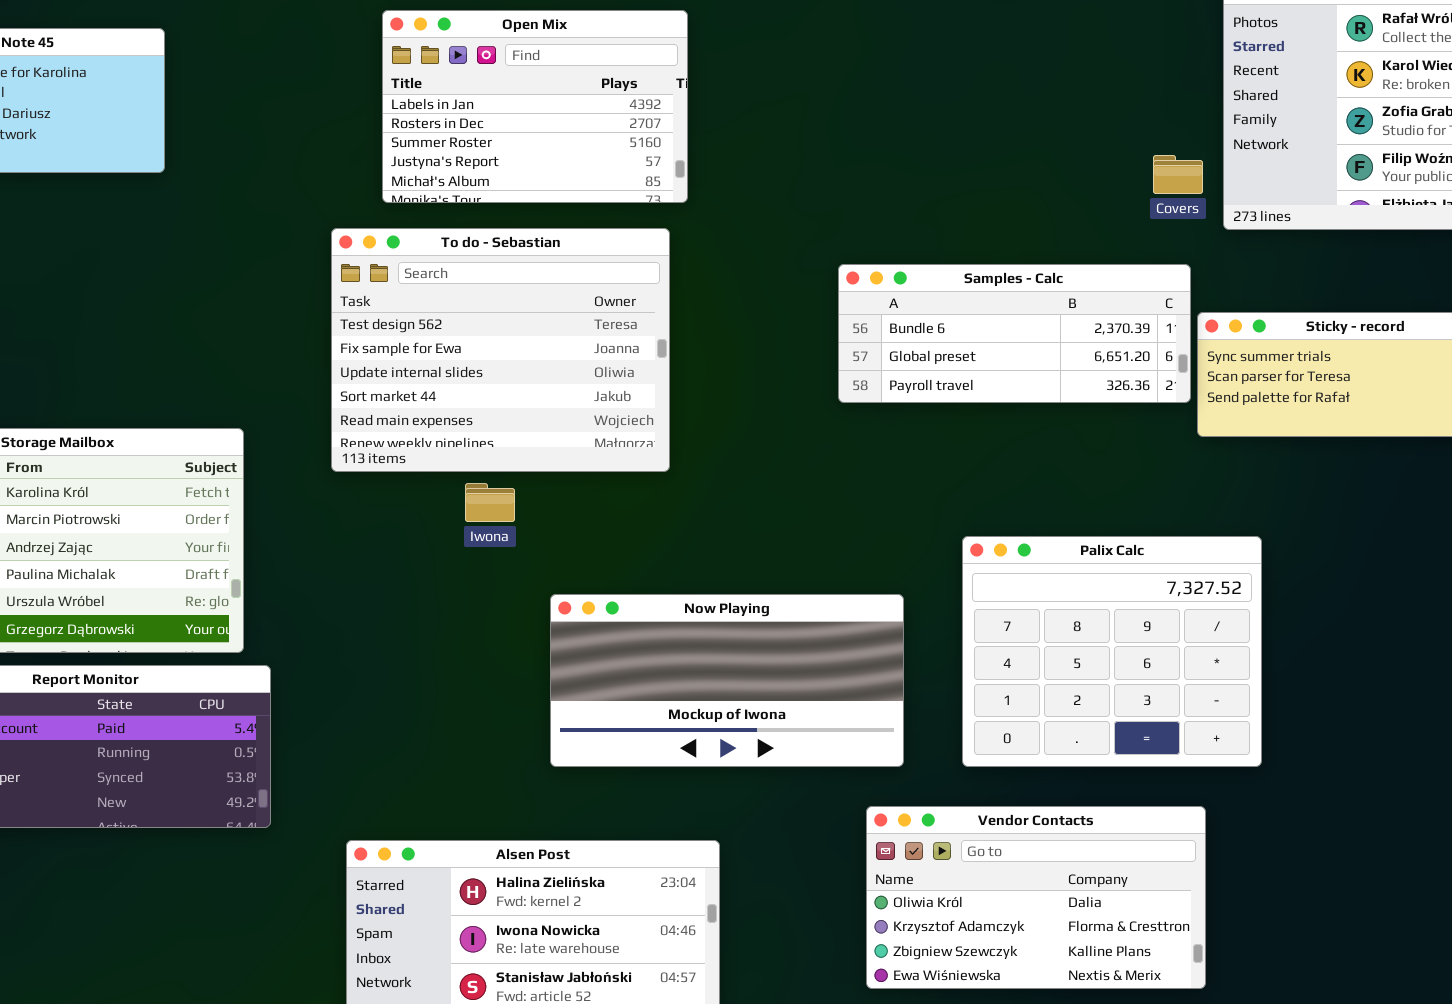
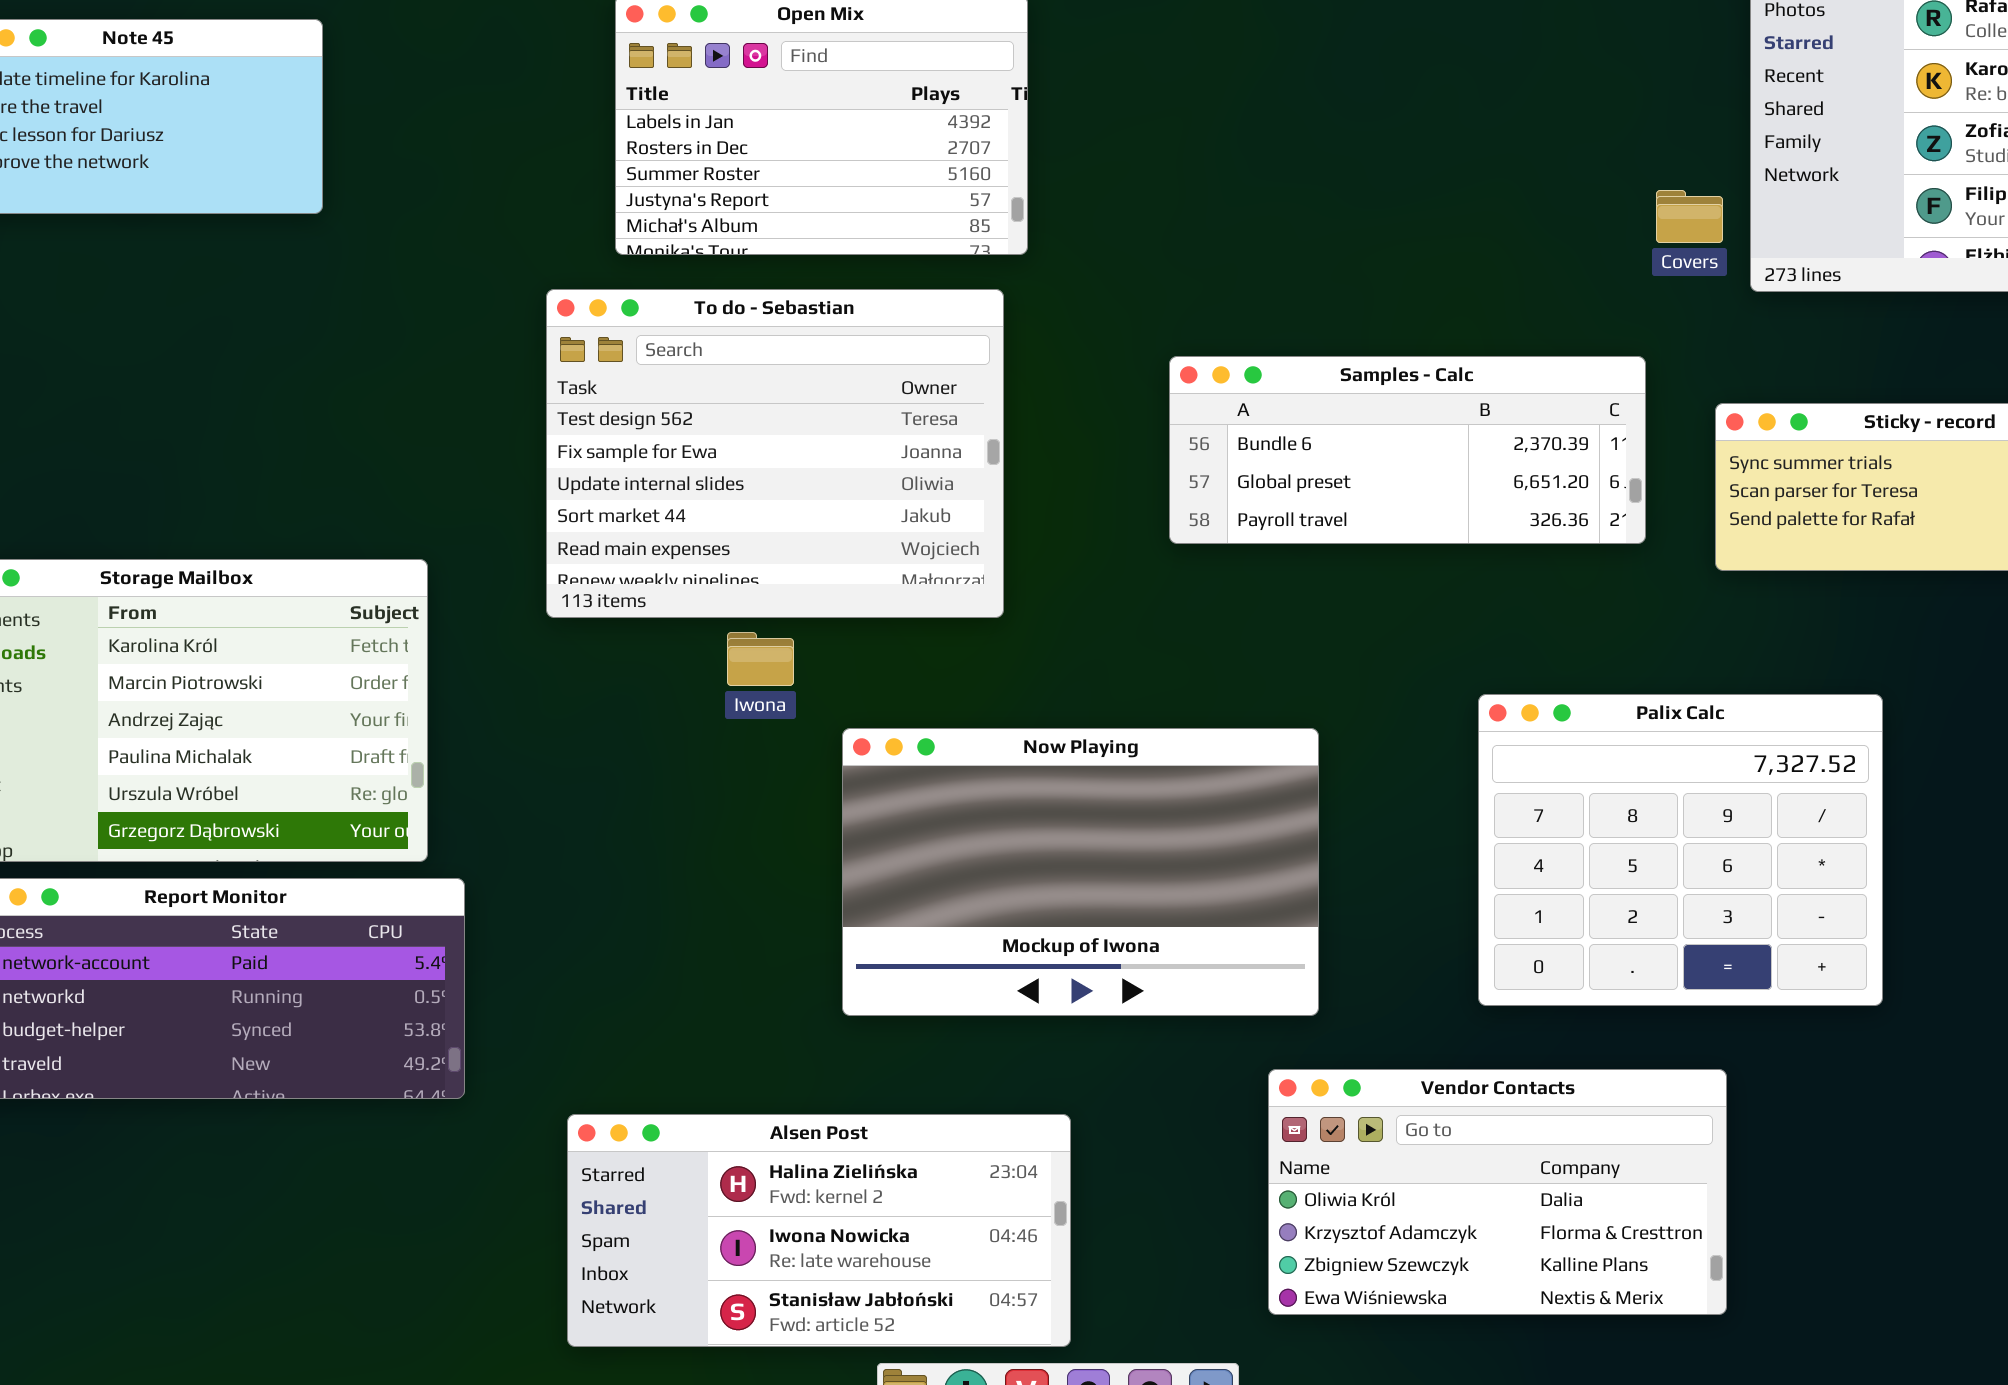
Samples - Calc: [838,264,1191,403] -> [1169,356,1646,544], moved
Palix Calc: [962,536,1262,767] -> [1478,694,1883,1006], moved
Now Playing: [550,594,904,767] -> [842,728,1319,1016], resized

